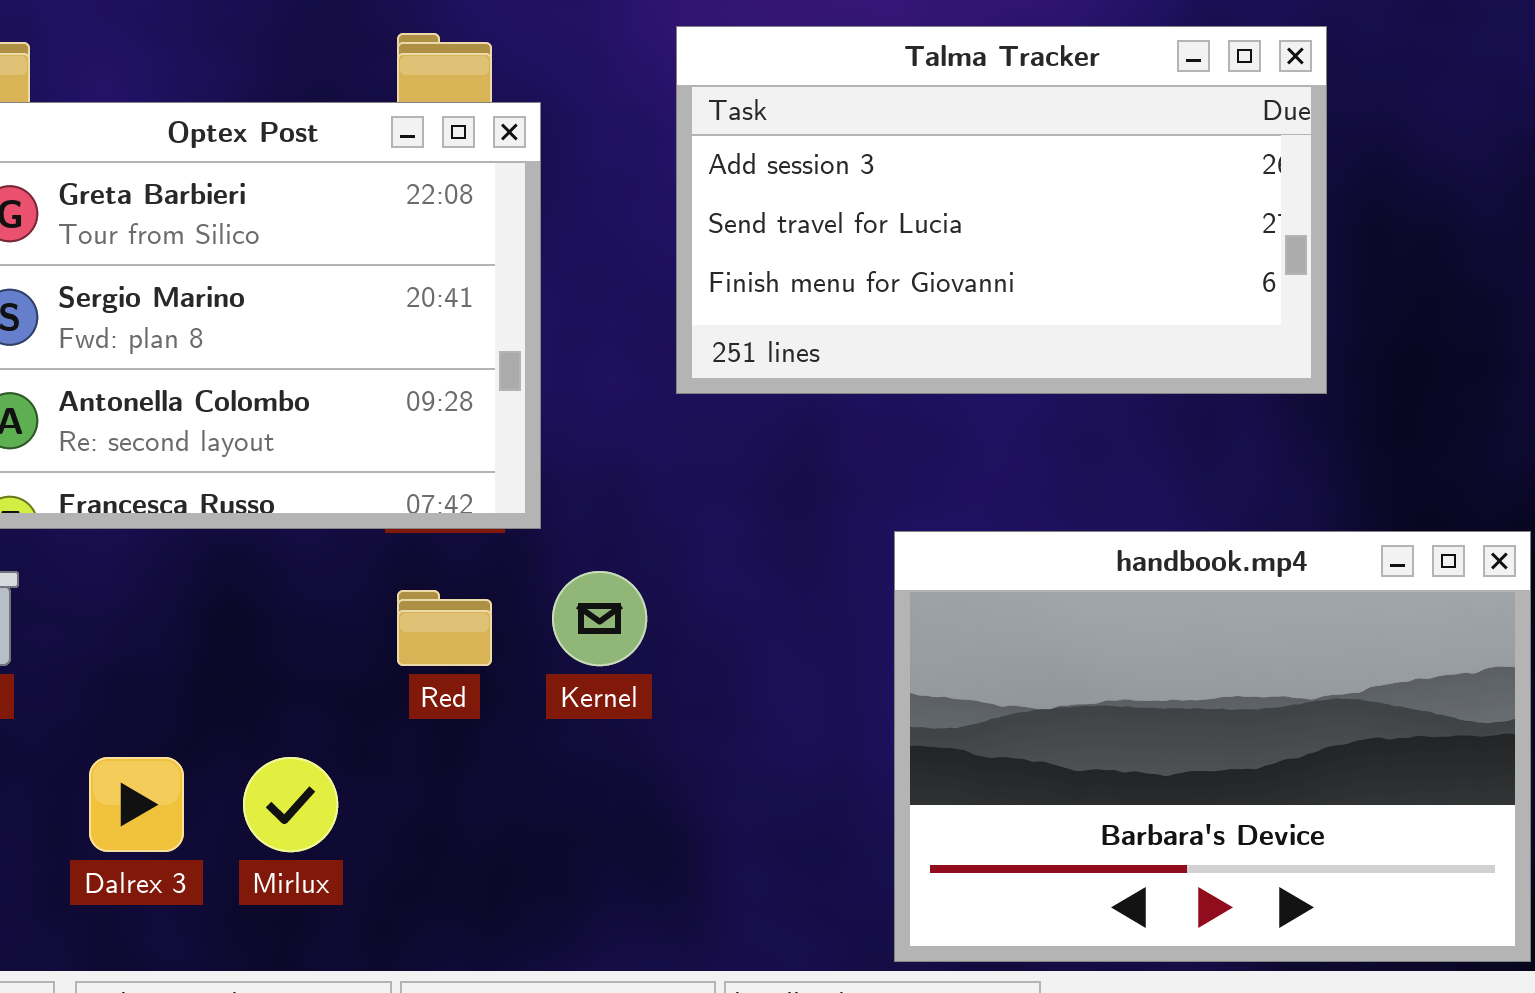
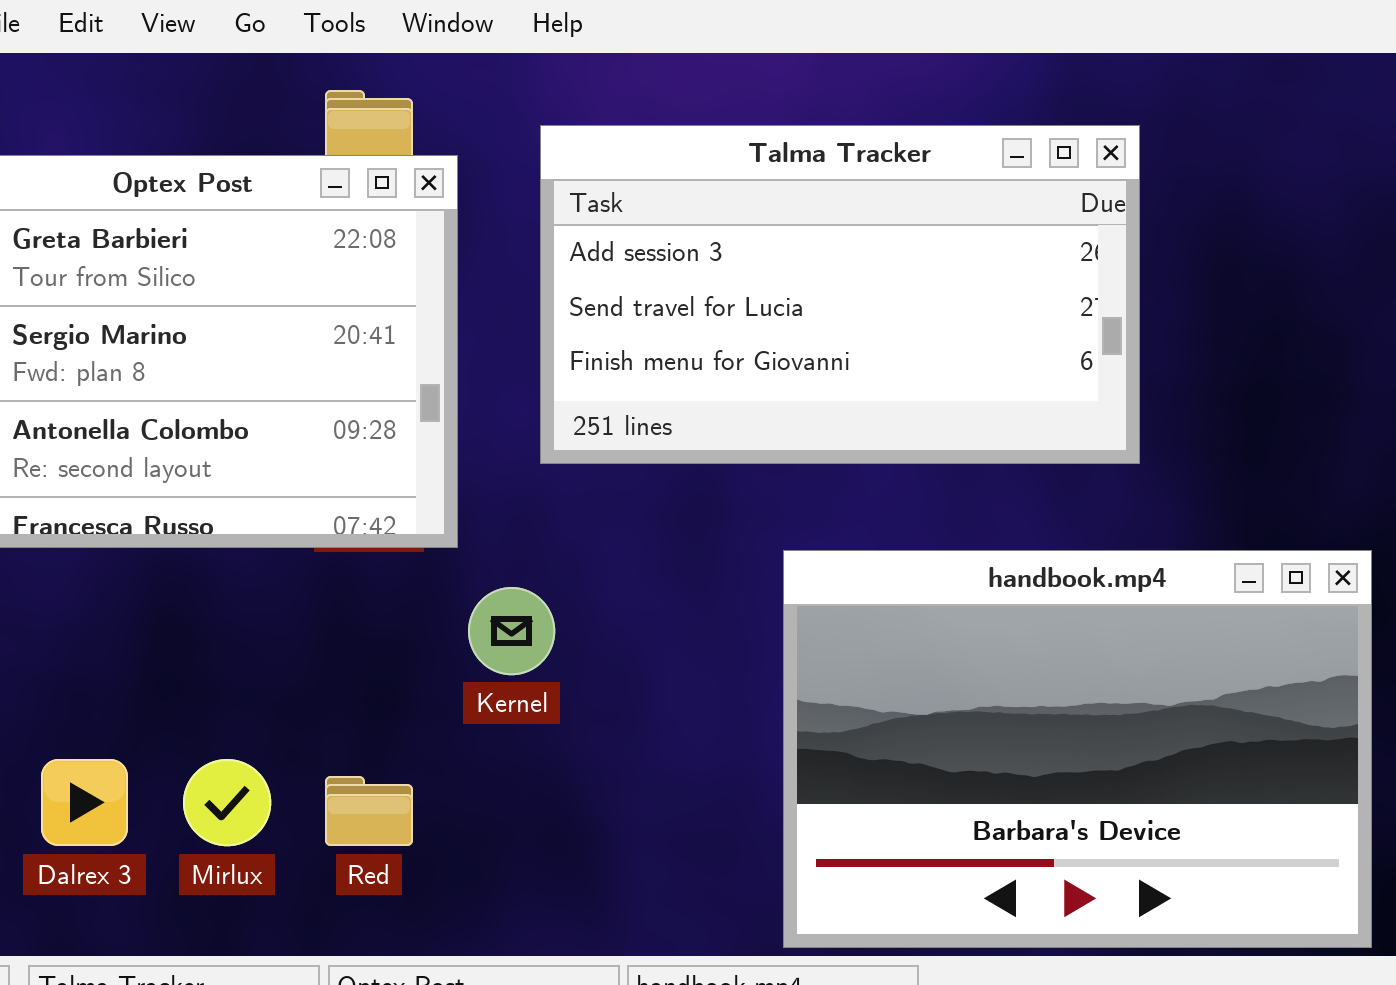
Talma Tracker: [676,26,1327,394] -> [540,125,1140,464], moved
Red: [397,590,492,666] -> [325,776,413,846], moved

